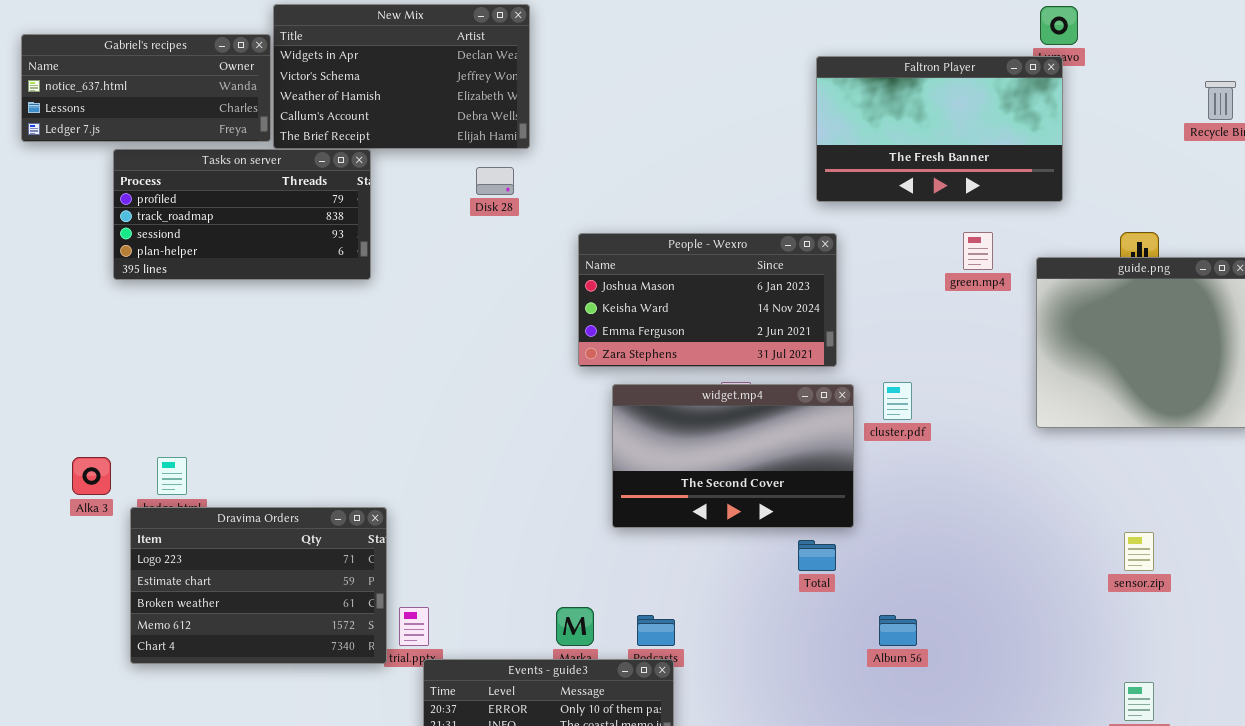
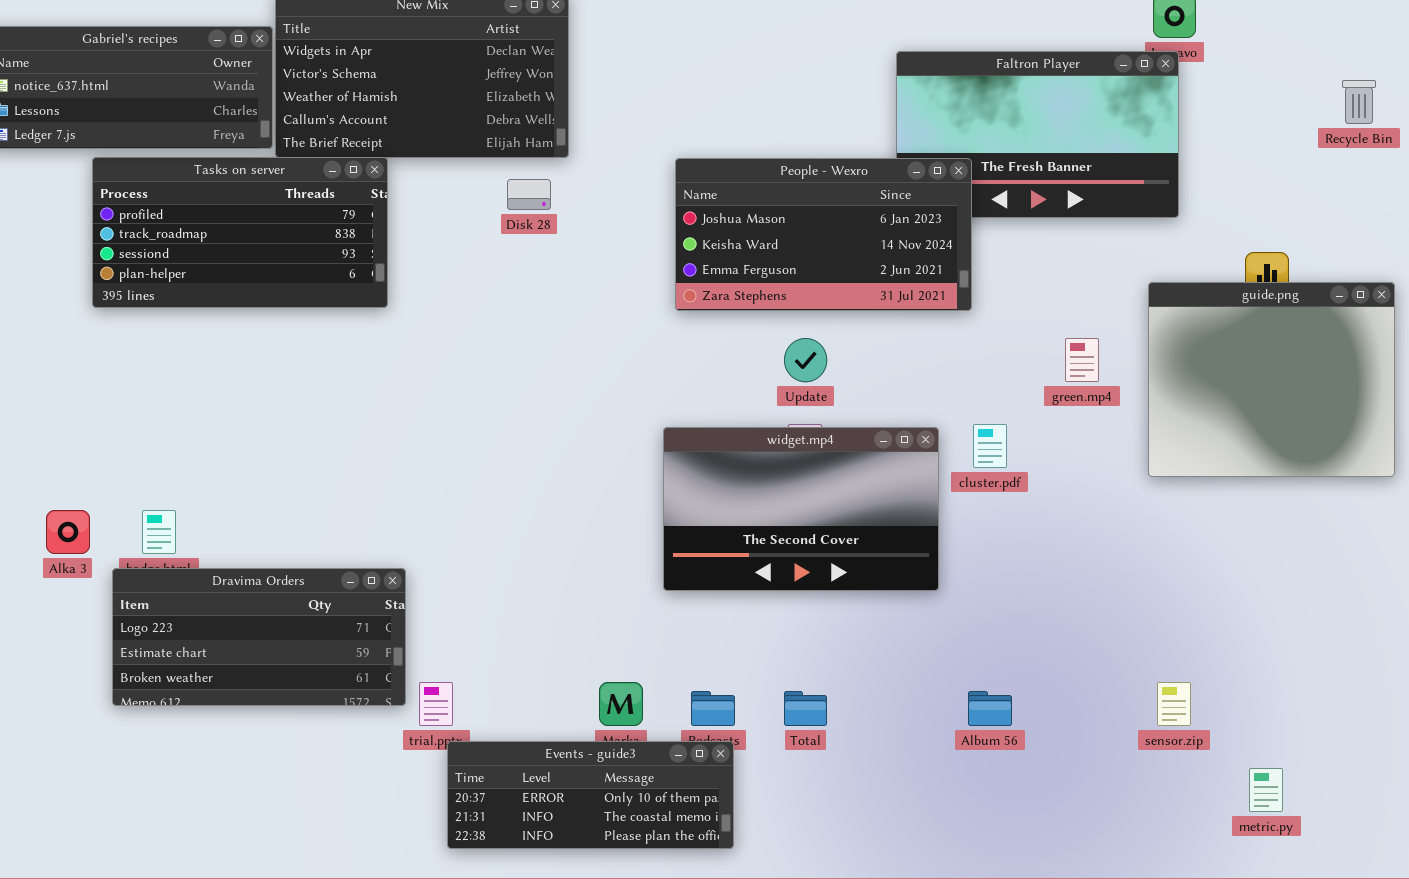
green.mp4: [963,232,993,270] -> [1065,338,1099,382], moved
People - Wexro: [578,233,837,367] -> [675,158,972,311], moved
Dravima Orders: [130,507,387,664] -> [112,568,406,706], resized
sensor.zip: [1124,532,1154,571] -> [1157,682,1191,726], moved
Total: [798,540,836,571] -> [784,691,827,726], moved

